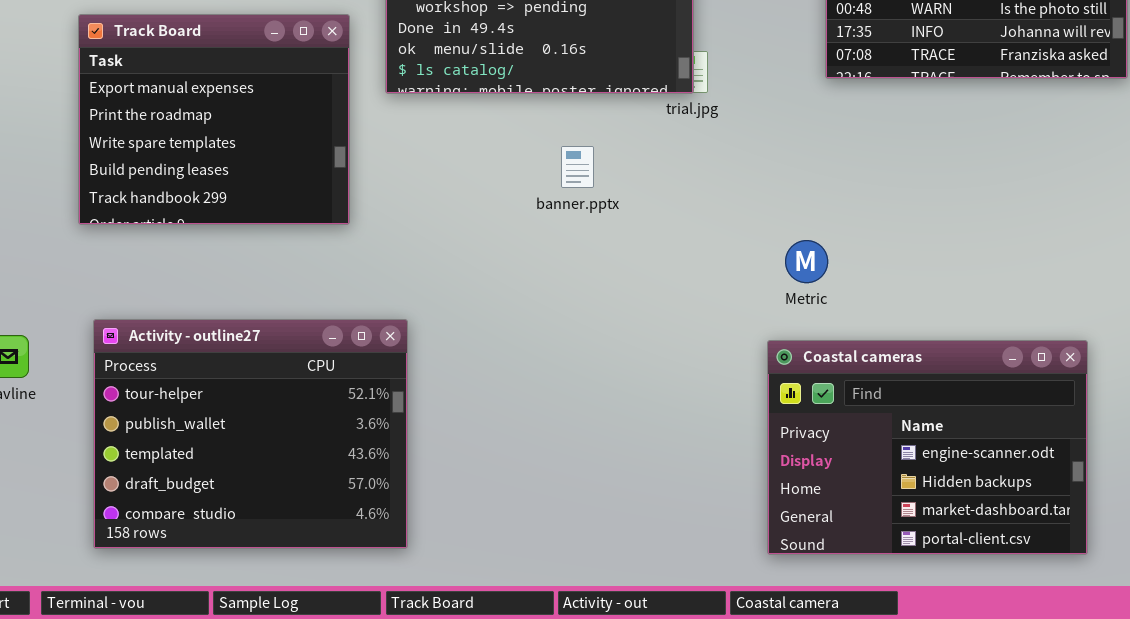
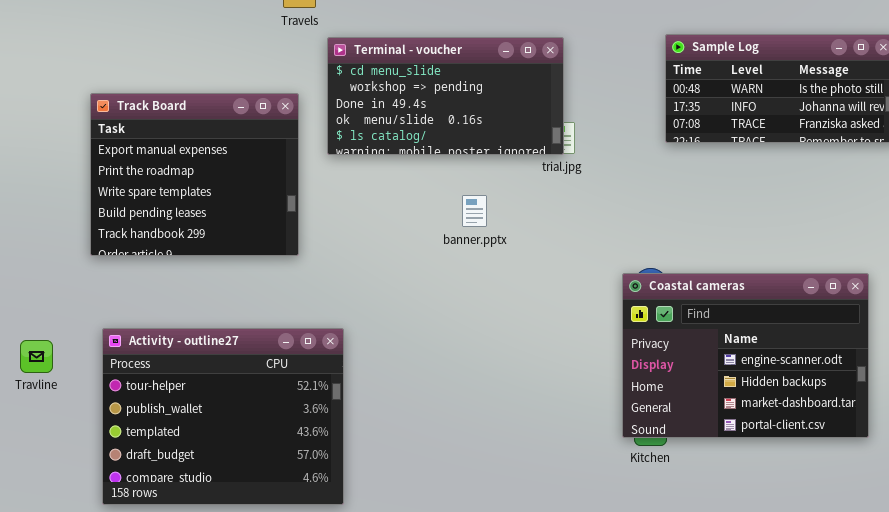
Coastal cameras: [767,340,1088,555] -> [622,273,869,438], moved

